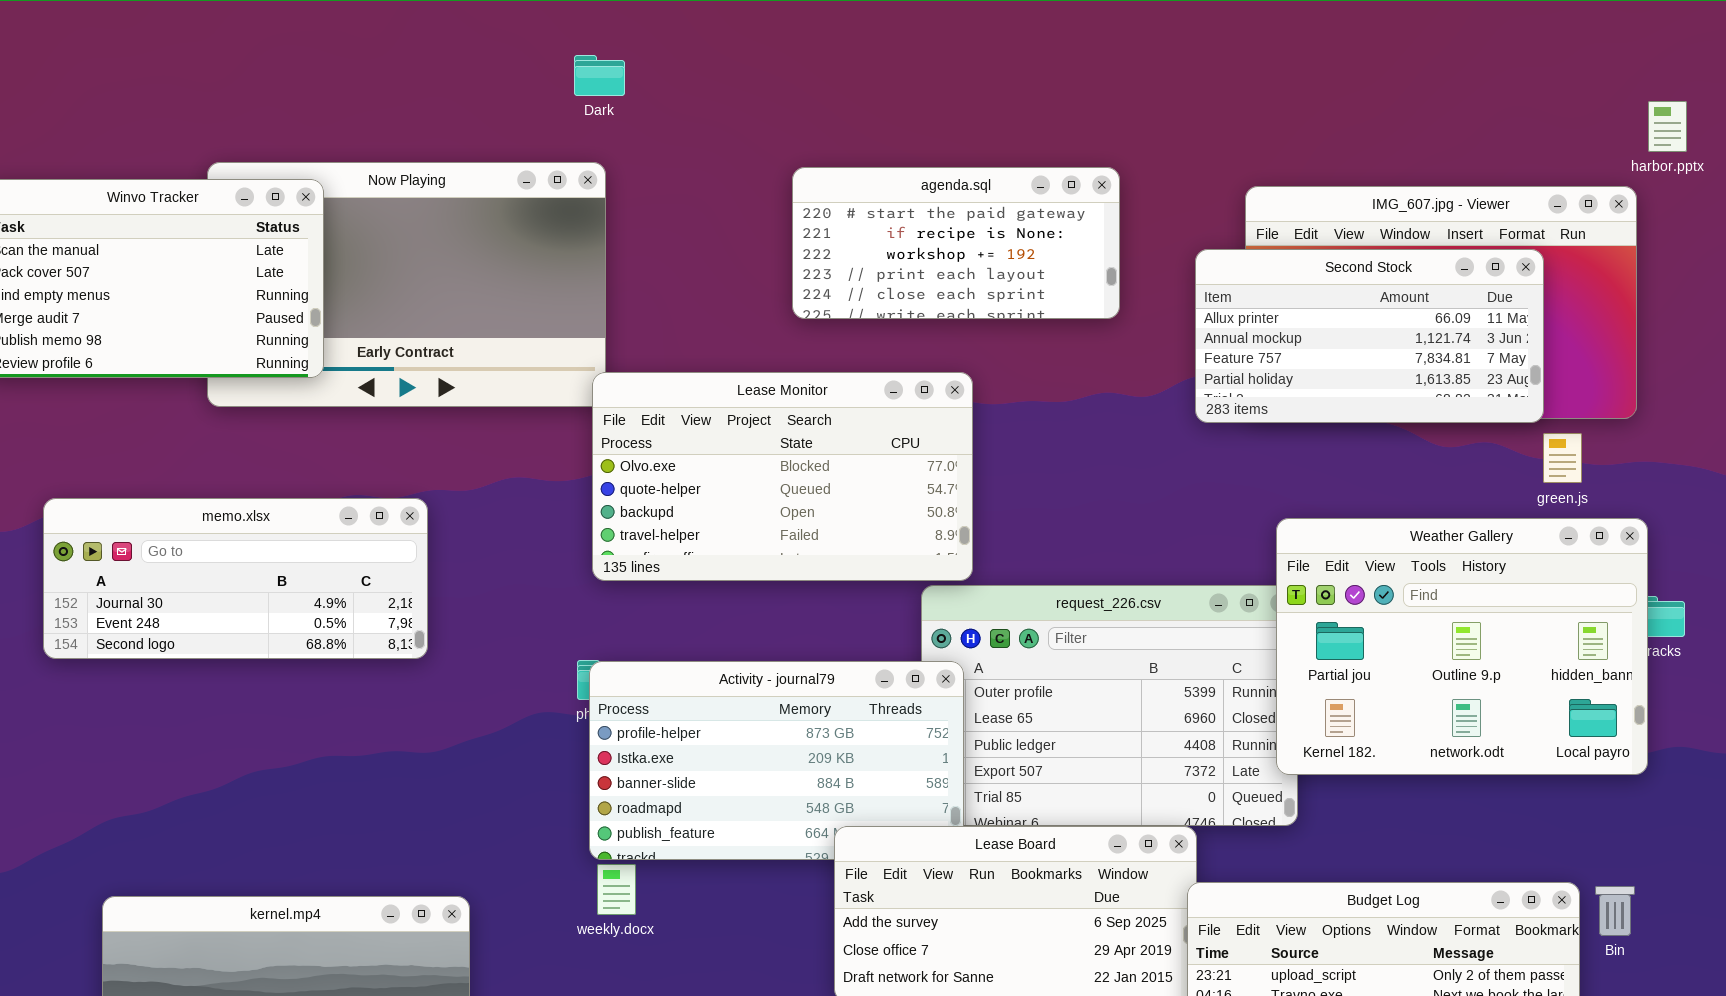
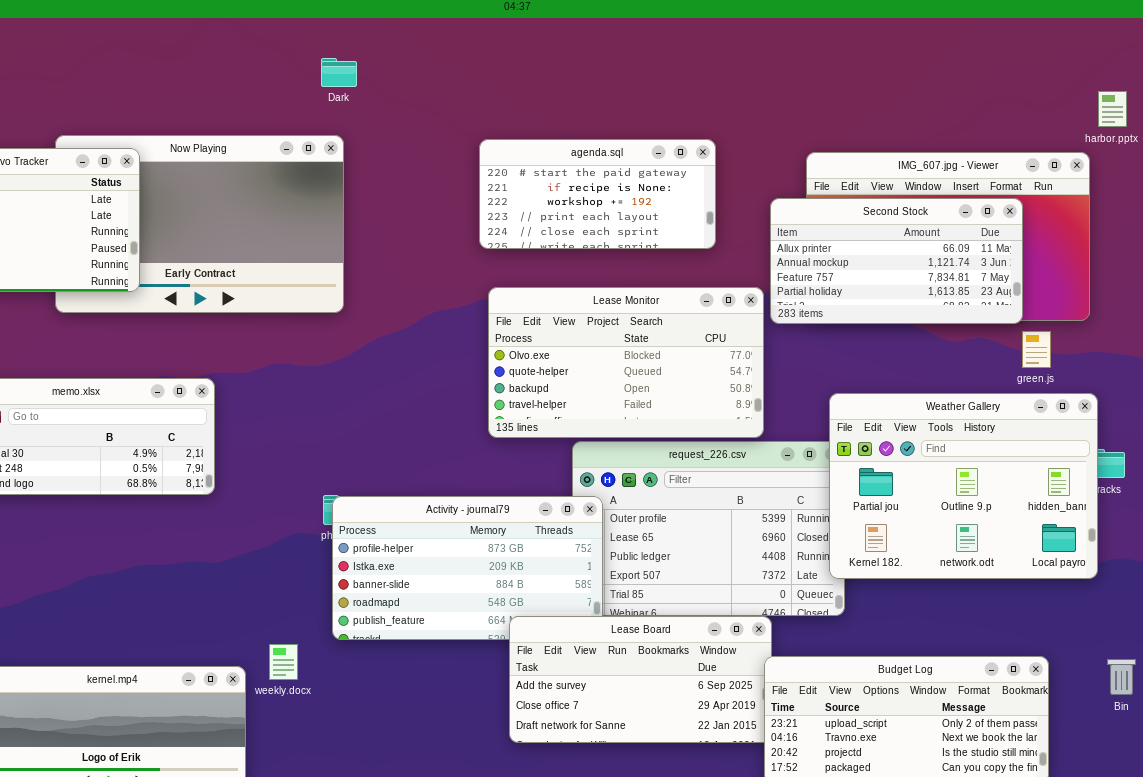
Lease Monitor: [592,372,973,581] -> [488,287,764,438], moved
weekly.docx: [597,864,636,915] -> [269,644,298,680], moved
Bin: [1595,886,1635,936] -> [1107,659,1136,695], moved

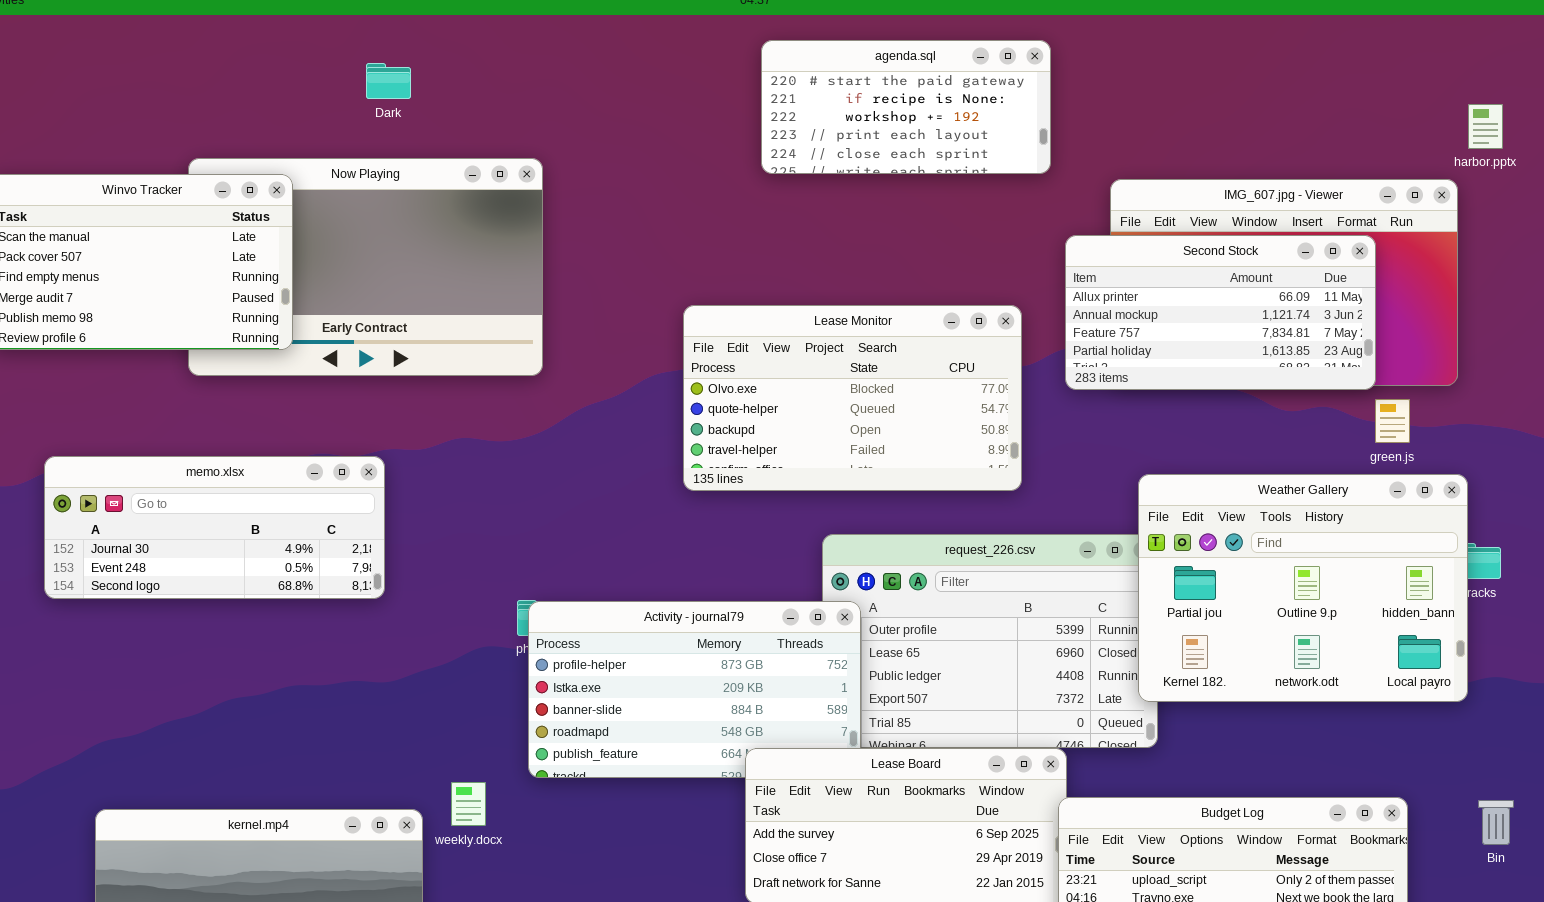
Dark: [321,58,357,87] -> [366,63,411,99], moved
agenda.sql: [479,139,716,249] -> [761,40,1051,174], moved
Lease Monitor: [488,287,764,438] -> [683,305,1022,491], moved

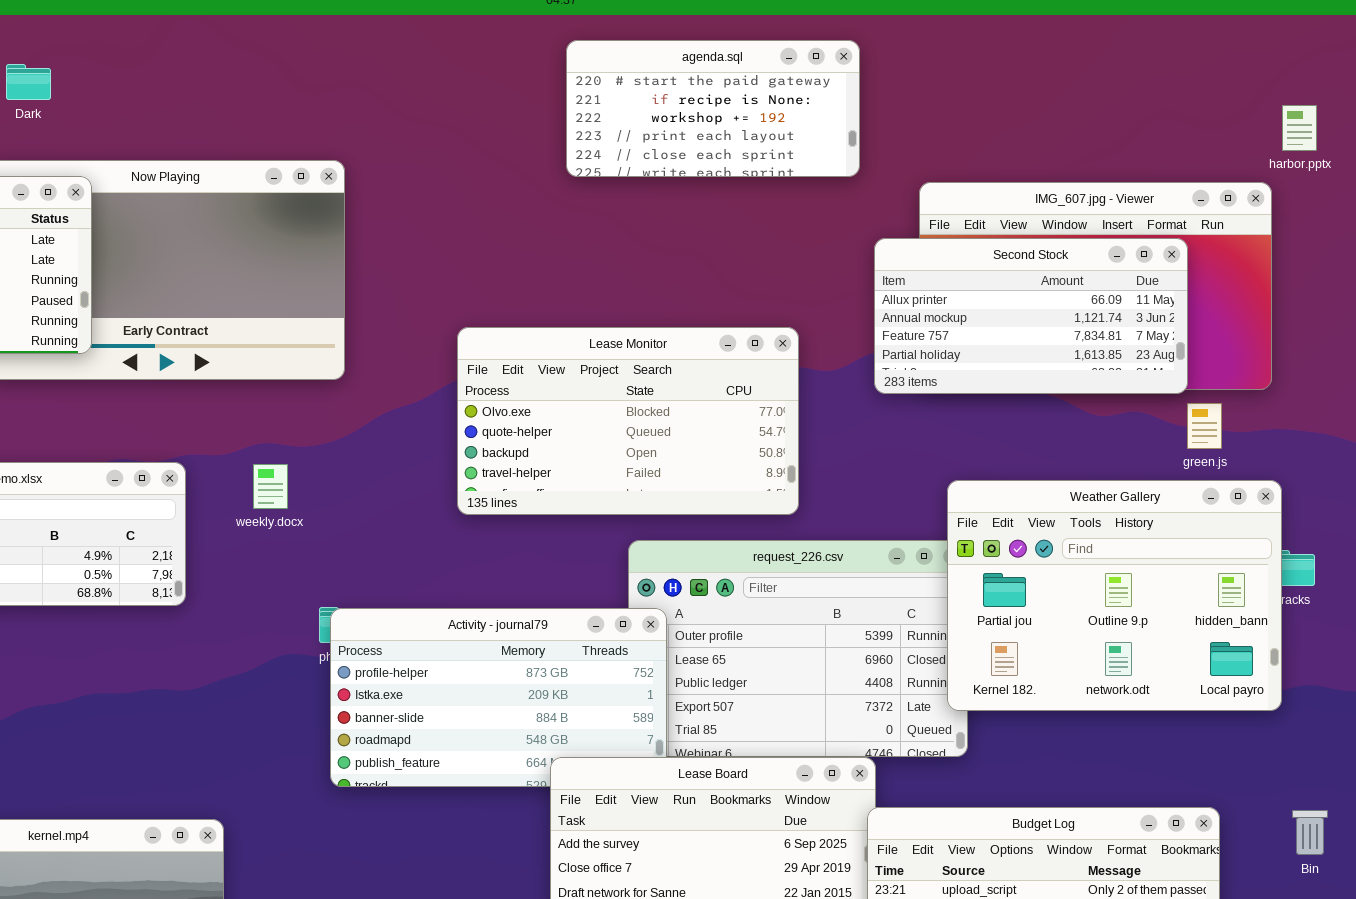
Dark: [366,63,411,99] -> [6,64,51,100], moved
Lease Monitor: [683,305,1022,491] -> [457,327,799,515], moved
weekly.docx: [451,782,486,826] -> [253,464,288,509], moved

